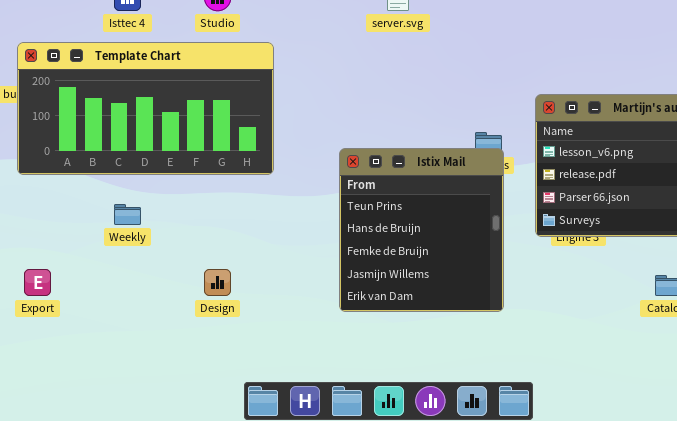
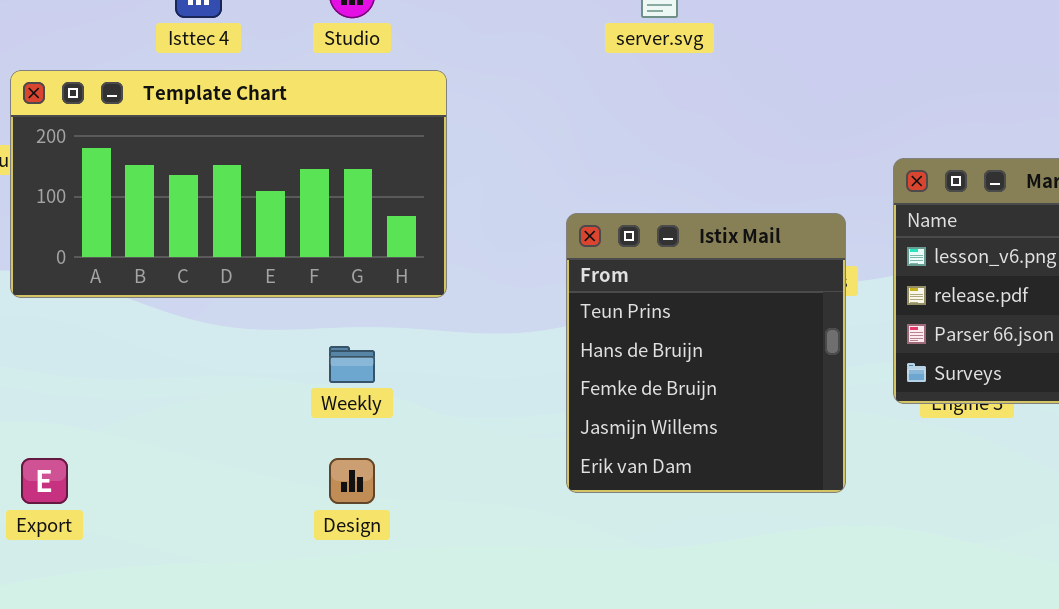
Istix Mail: [339,148,504,312] -> [566,213,846,493], moved
Weekly: [114,204,141,225] -> [329,346,375,383], moved

